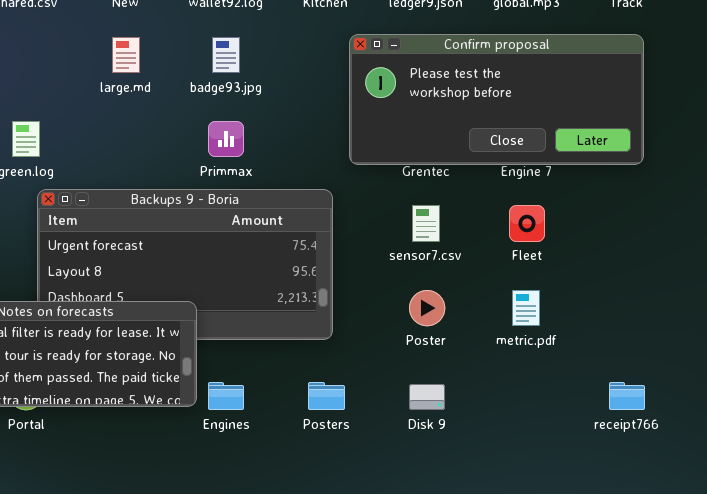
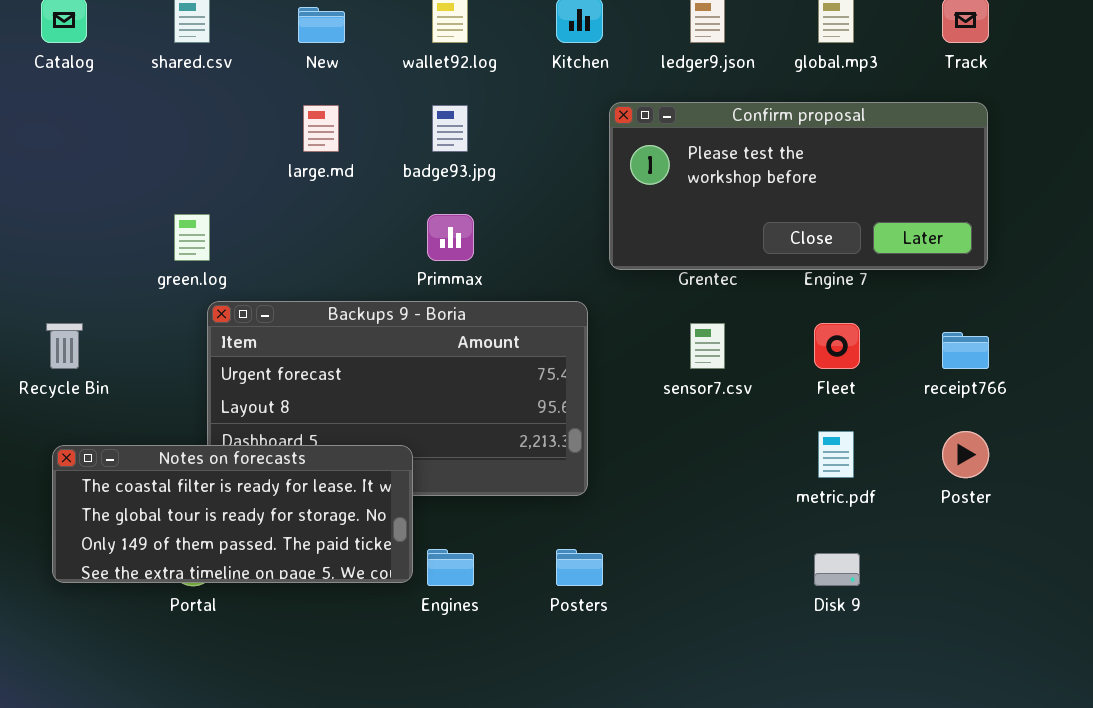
Poster: [409,290,445,326] -> [942,431,989,478], moved
receipt766: [609,382,645,410] -> [942,332,989,369], moved
Disk 9: [409,384,445,410] -> [814,553,860,586], moved

